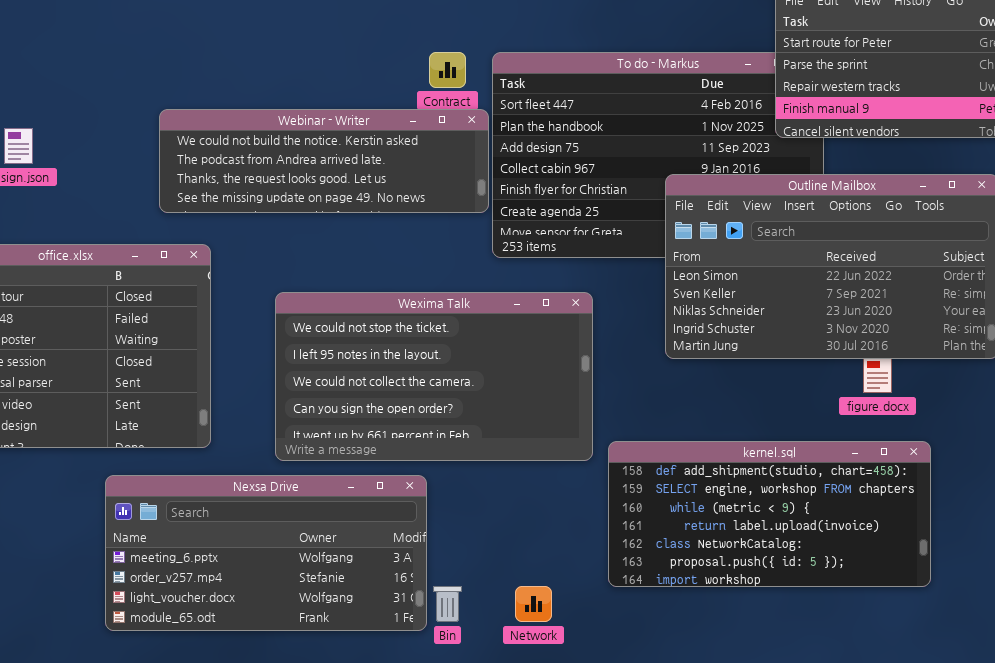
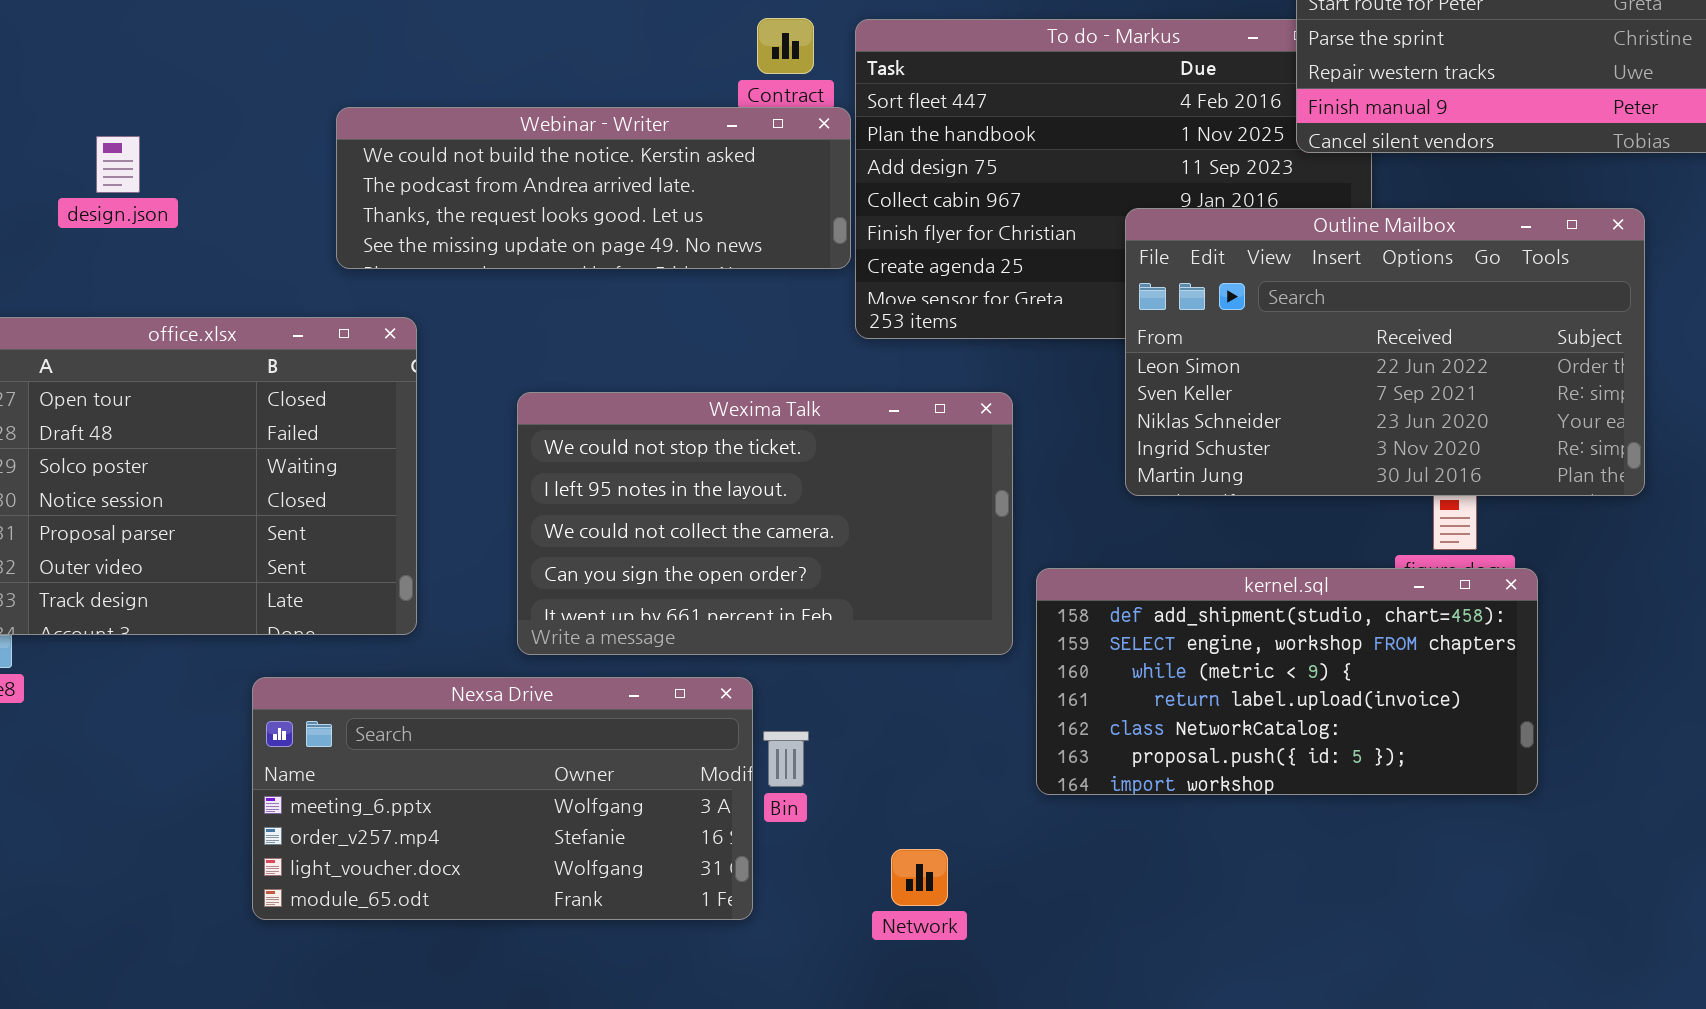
kernel.sql: [608,441,931,587] -> [1036,568,1538,795], moved
Bin: [433,586,462,622] -> [763,731,809,787], moved

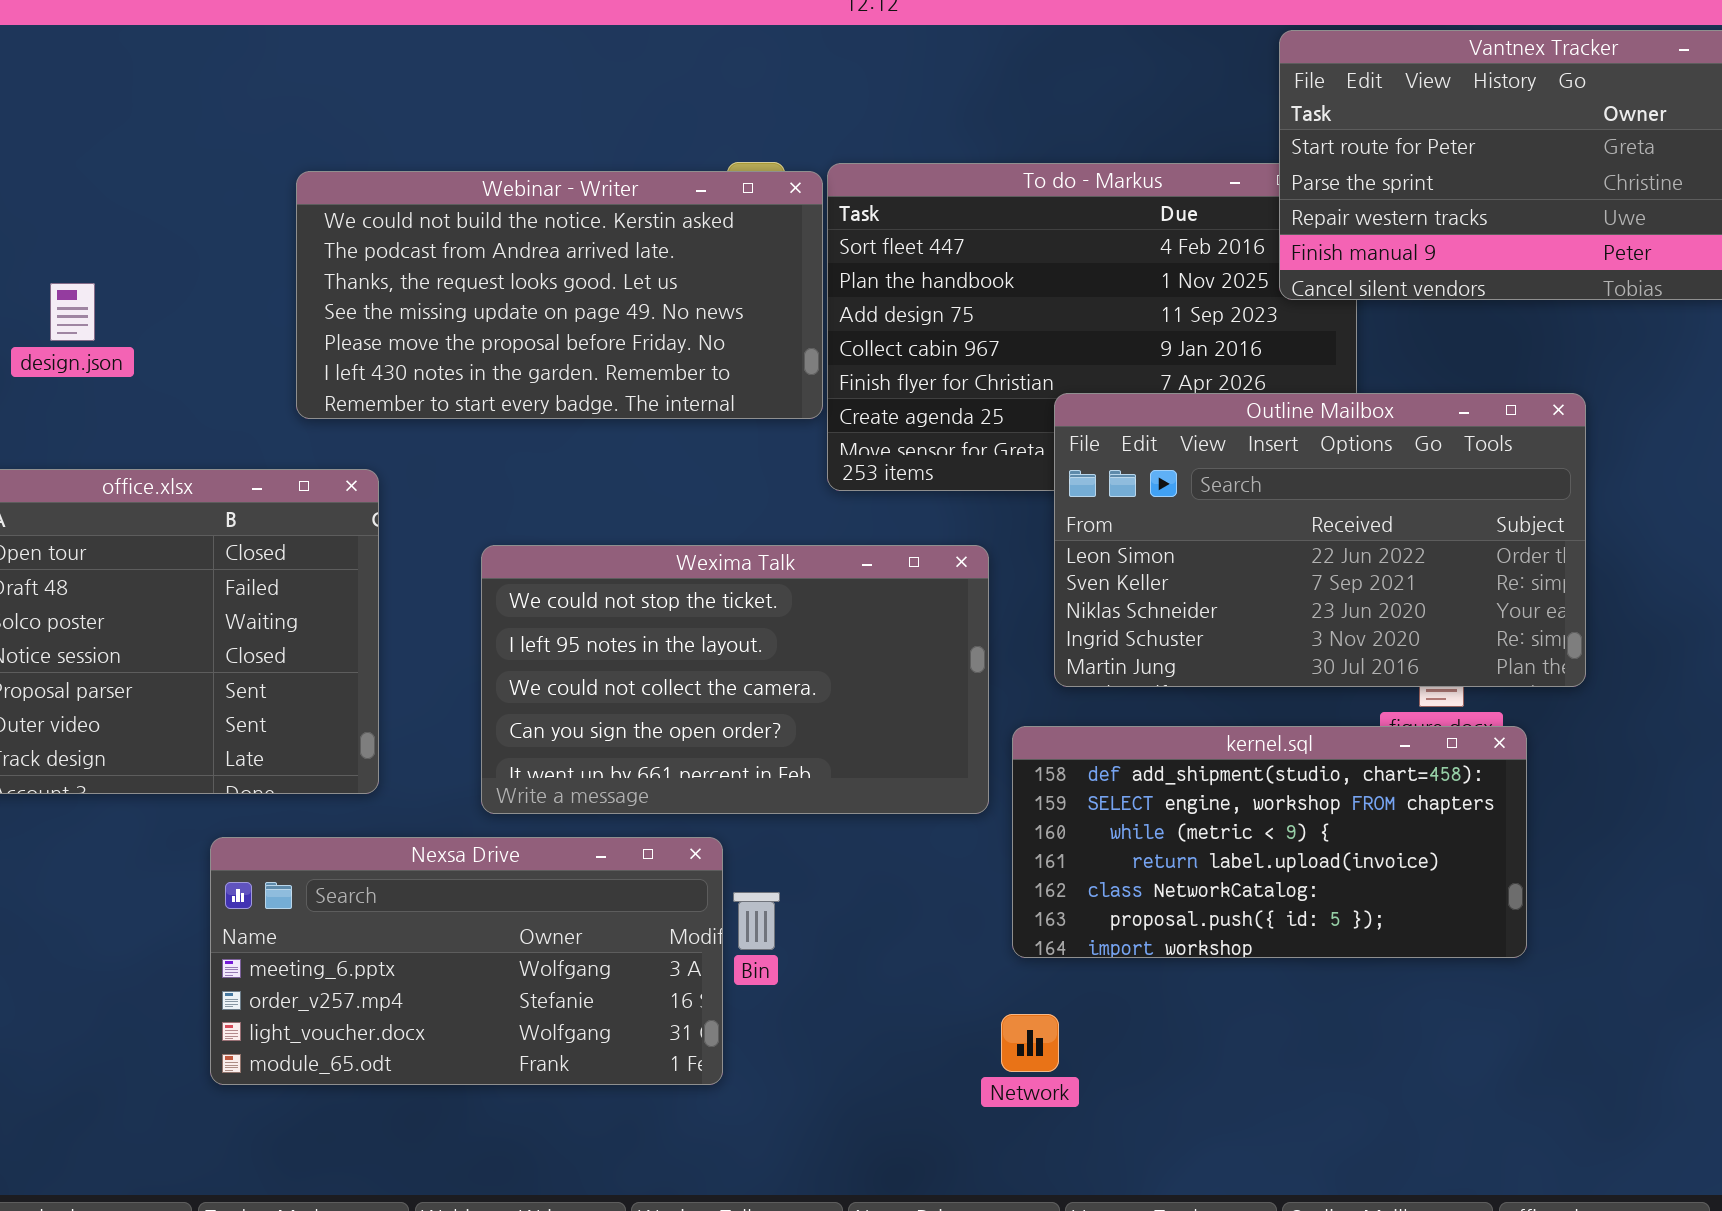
Webinar - Writer: [336,107,851,269] -> [296,171,823,419], resized
Outline Mailbox: [1125,208,1645,496] -> [1054,393,1586,687], moved
Network: [891,849,948,906] -> [1001,1014,1059,1072], moved

